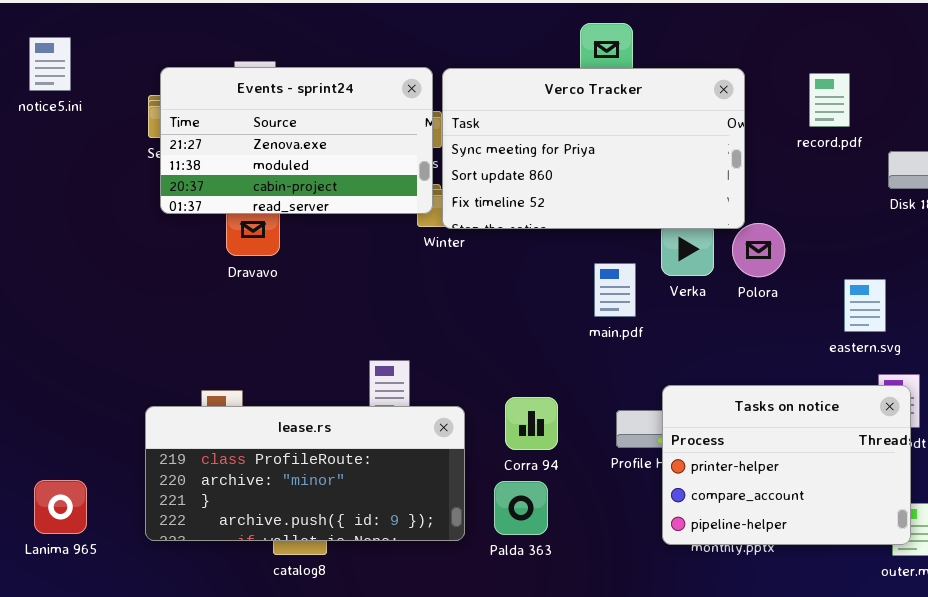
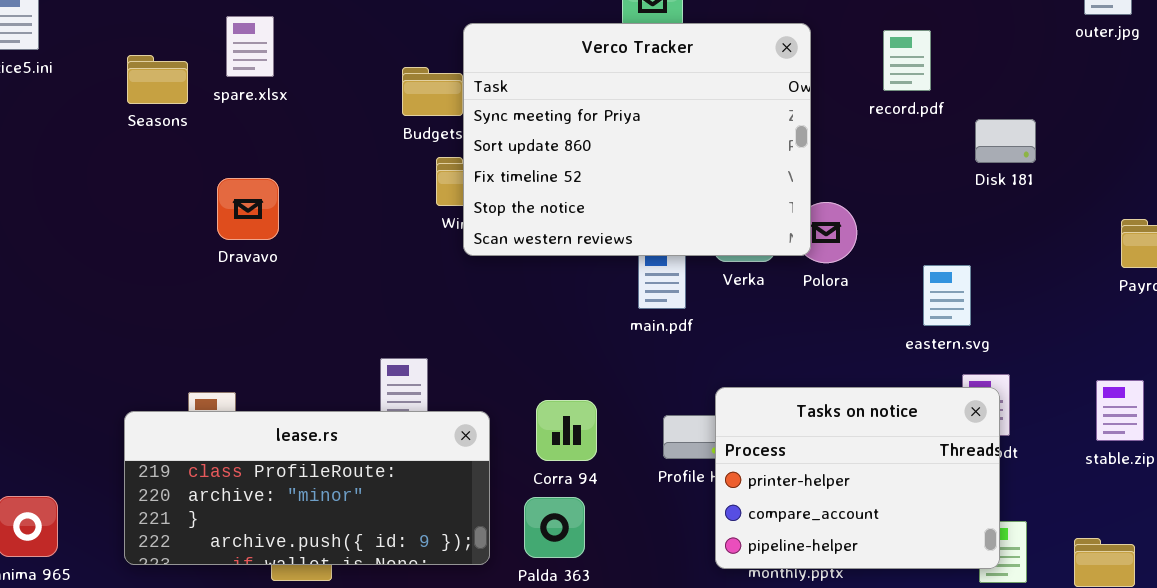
Events - sprint24: [160,67,433,214] -> none, closed
Verco Tracker: [442,68,745,229] -> [463,23,811,256], resized

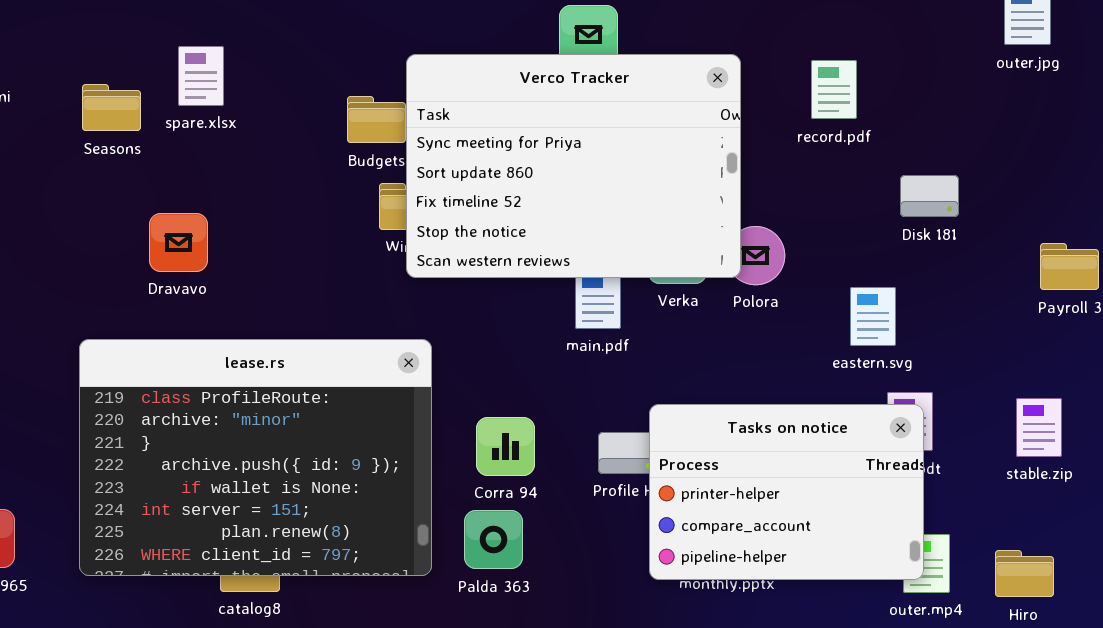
Disk 181: [975,119,1036,163] -> [900,175,959,217], moved
Dravavo: [217,178,279,240] -> [149,213,208,272], moved
lease.rs: [124,411,490,565] -> [79,339,432,576], resized

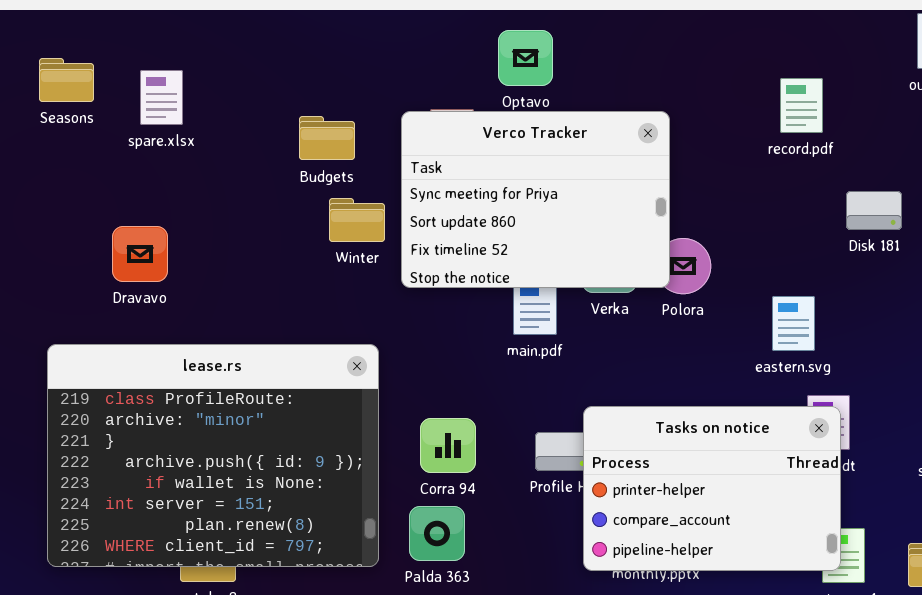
Verco Tracker: [406,54,741,278] -> [401,111,670,288], resized
record.pdf: [811,60,857,119] -> [780,78,823,133], moved
Seasons: [82,84,141,131] -> [39,58,94,102], moved
Disk 181: [900,175,959,217] -> [846,191,902,230], moved

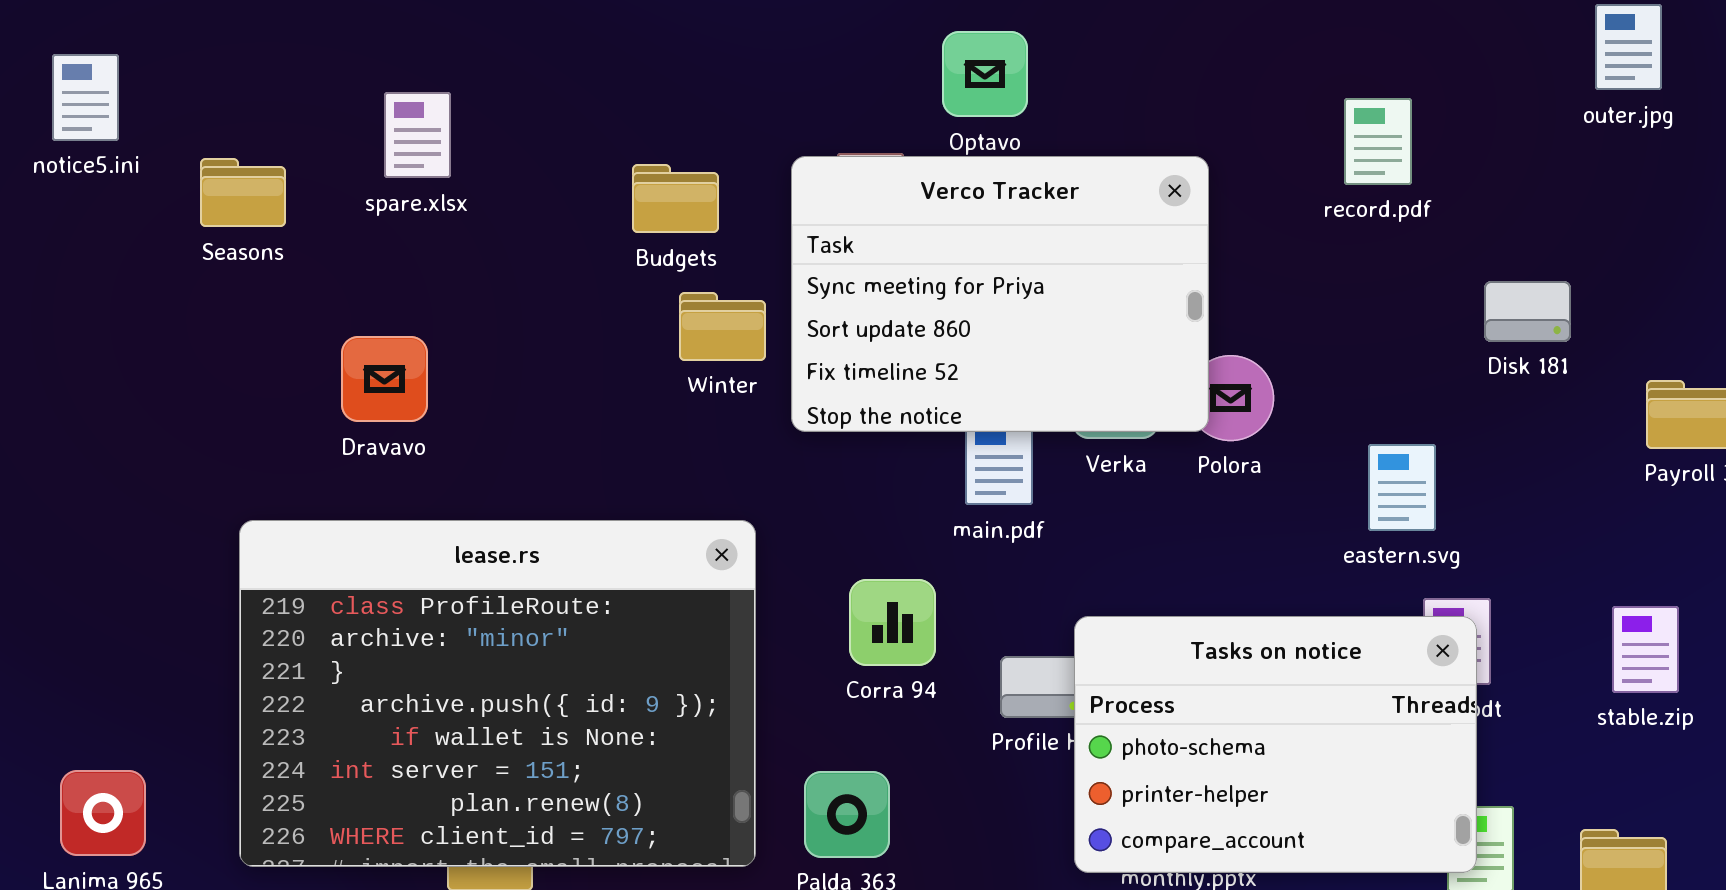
Seasons: [39,58,94,102] -> [200,158,286,227], moved
record.pdf: [780,78,823,133] -> [1344,98,1412,185], moved
Tasks on notice: [583,406,841,571] -> [1074,616,1477,873], scrolled up 1 row
Corra 94: [420,418,476,473] -> [849,579,936,666], moved

